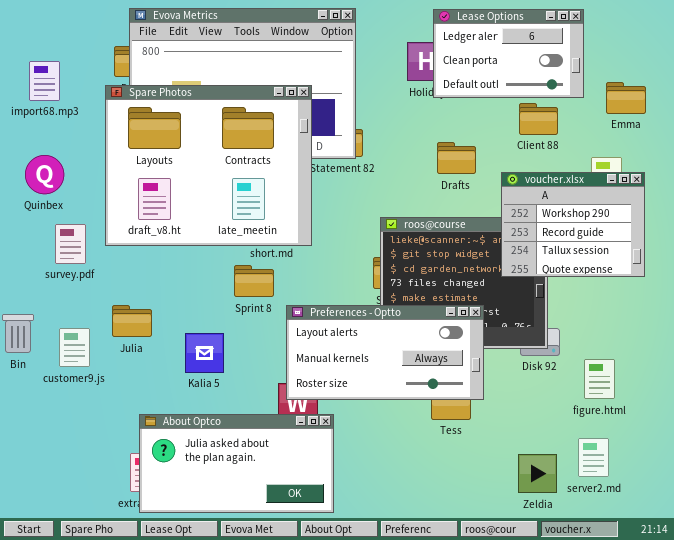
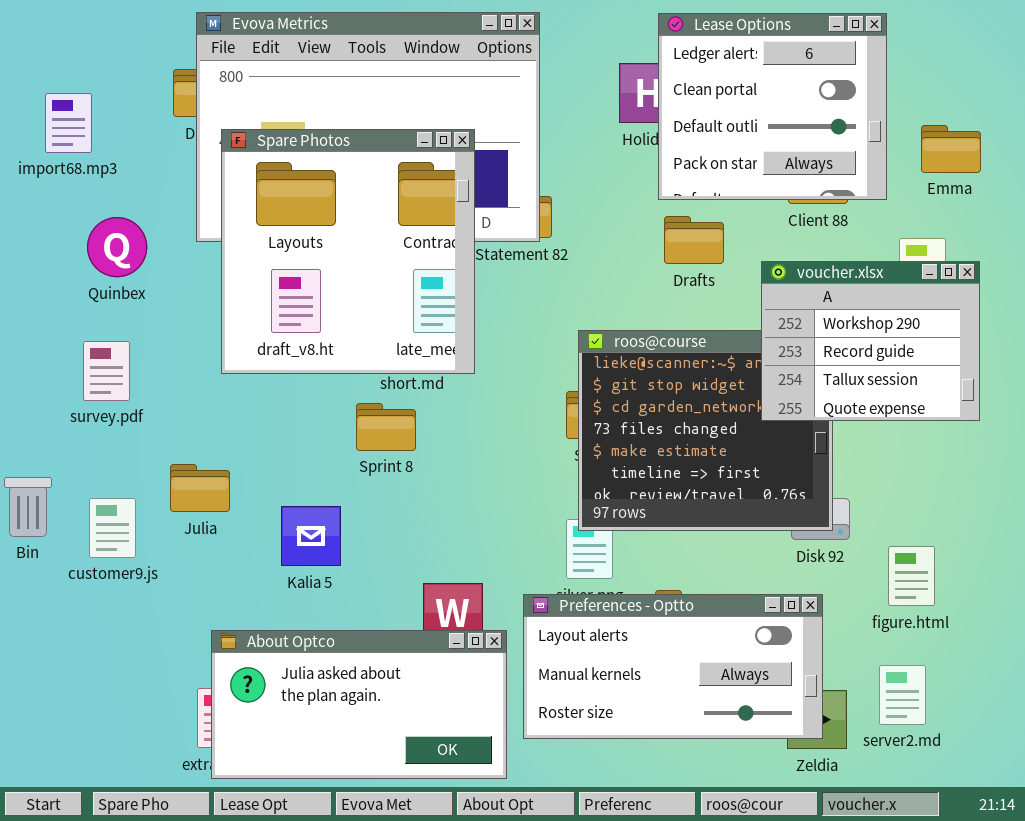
Lease Options: [433,9,584,98] -> [658,13,887,200], resized
Spare Photos: [105,85,312,246] -> [221,129,475,374], resized
Quinbex: [25,155,64,194] -> [87,217,147,277], moved
Preferences - Optto: [286,305,484,400] -> [523,594,823,739], moved

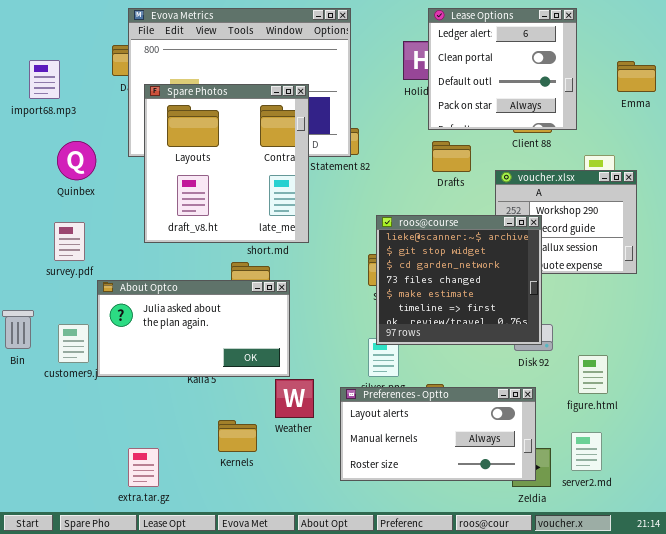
Emma: [921,125,981,173] -> [617,61,656,92], moved
roos@course: [578,330,833,531] -> [376,215,542,345], raised
About Optco: [211,630,507,779] -> [97,280,290,377], moved

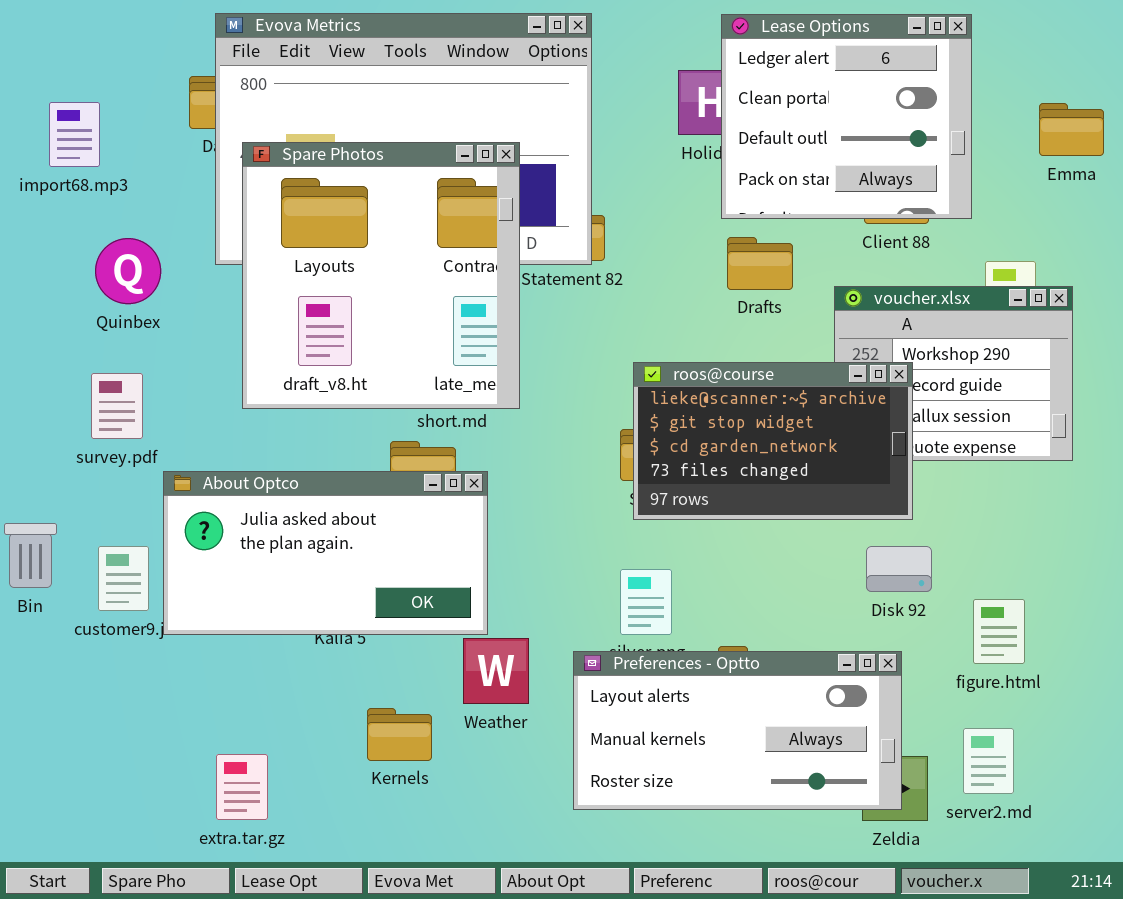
roos@course: [376,215,542,345] -> [633,362,913,520], resized

